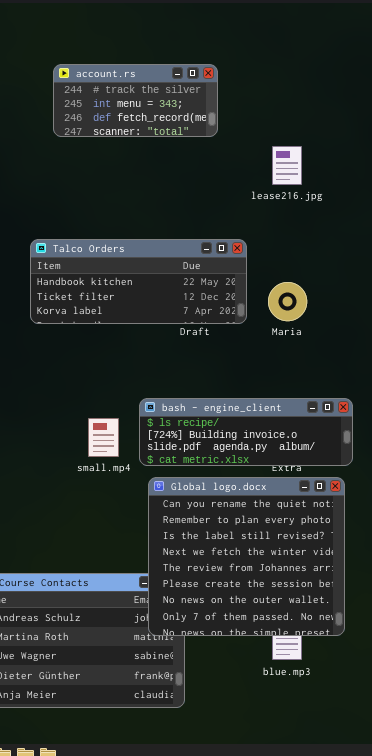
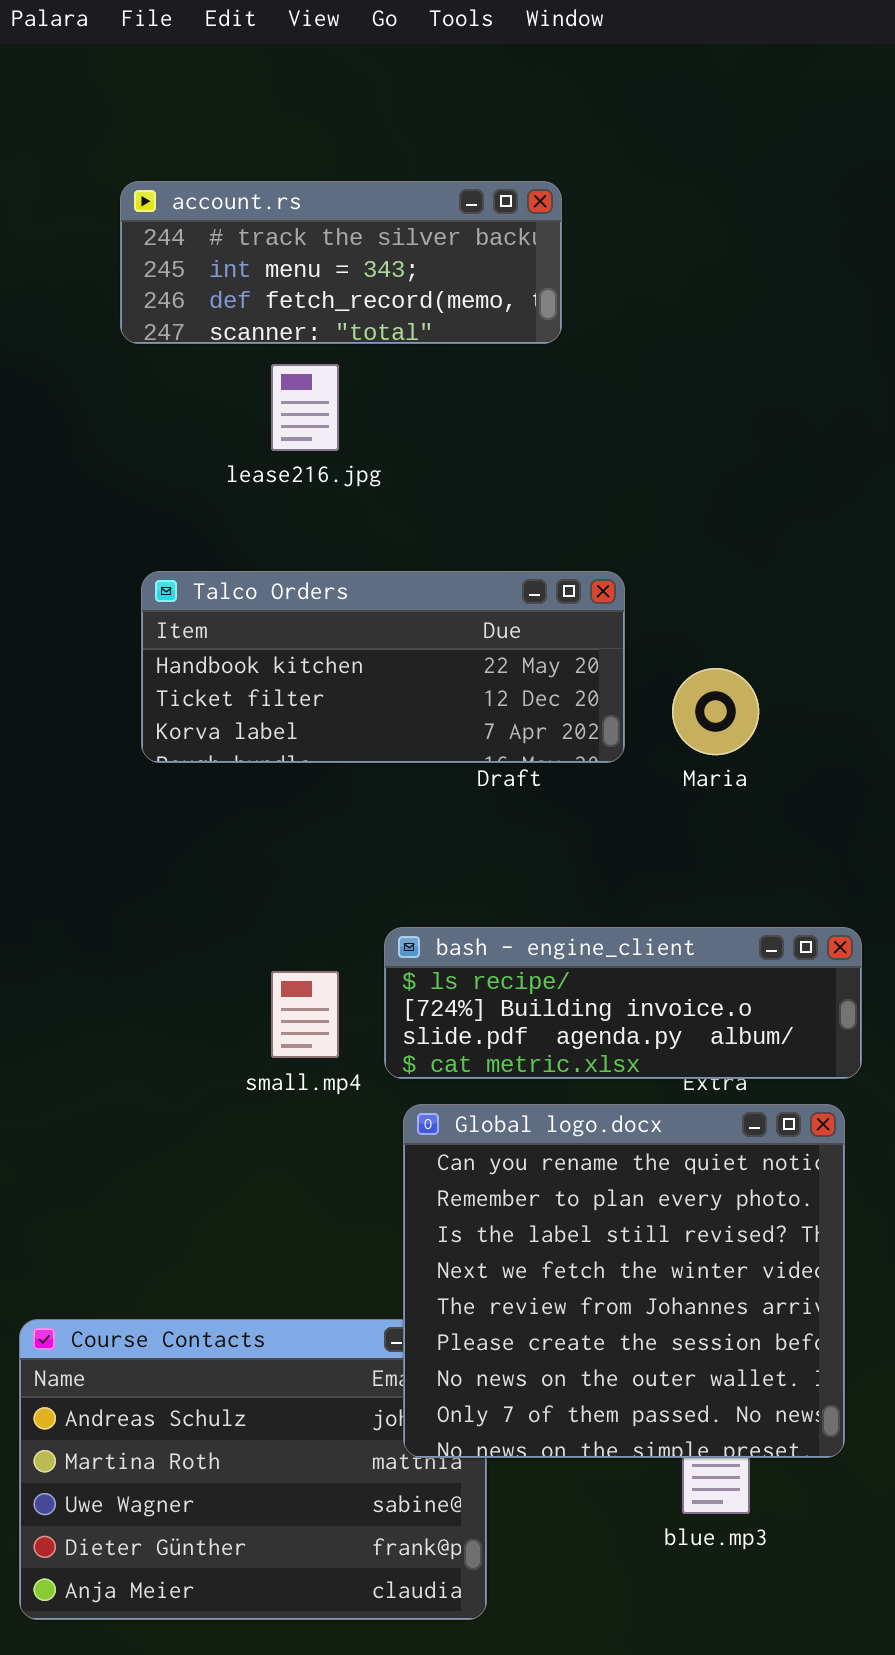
account.rs: [53,64,218,137] -> [120,181,562,344], resized
lease216.jpg: [272,146,302,185] -> [271,364,339,451], moved

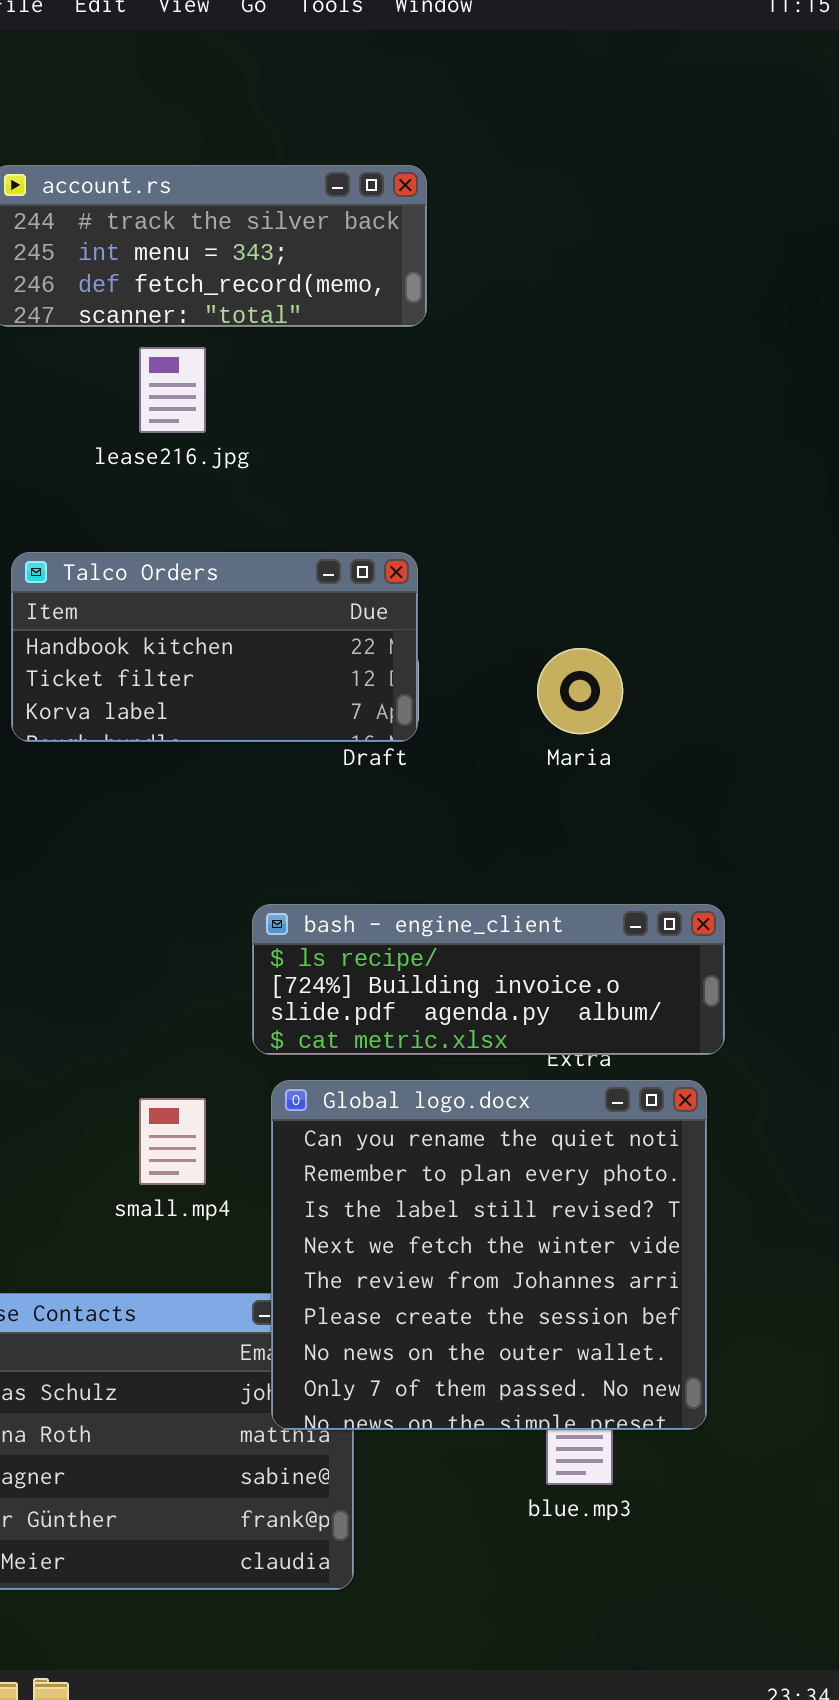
Talco Orders: [141,571,625,763] -> [11,552,418,742], resized
small.mp4: [271,971,339,1058] -> [139,1098,206,1185], moved

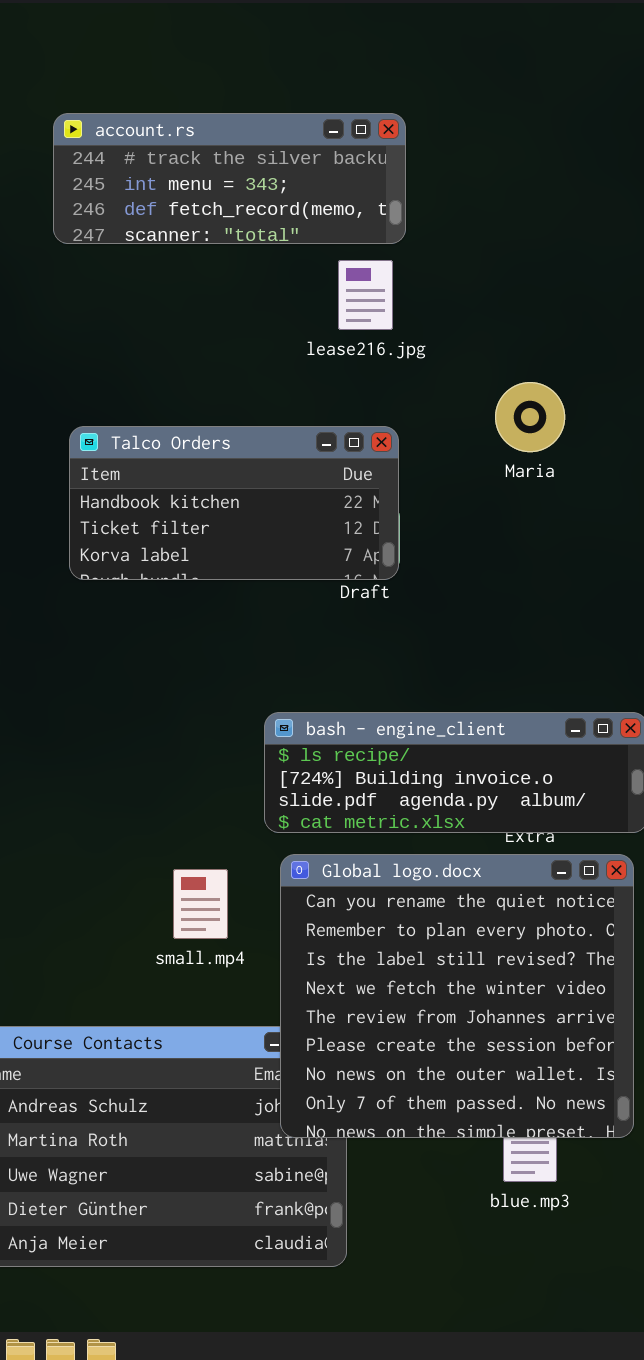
lease216.jpg: [139,347,206,433] -> [338,260,393,330], moved
Maria: [537,648,623,734] -> [495,382,565,452], moved

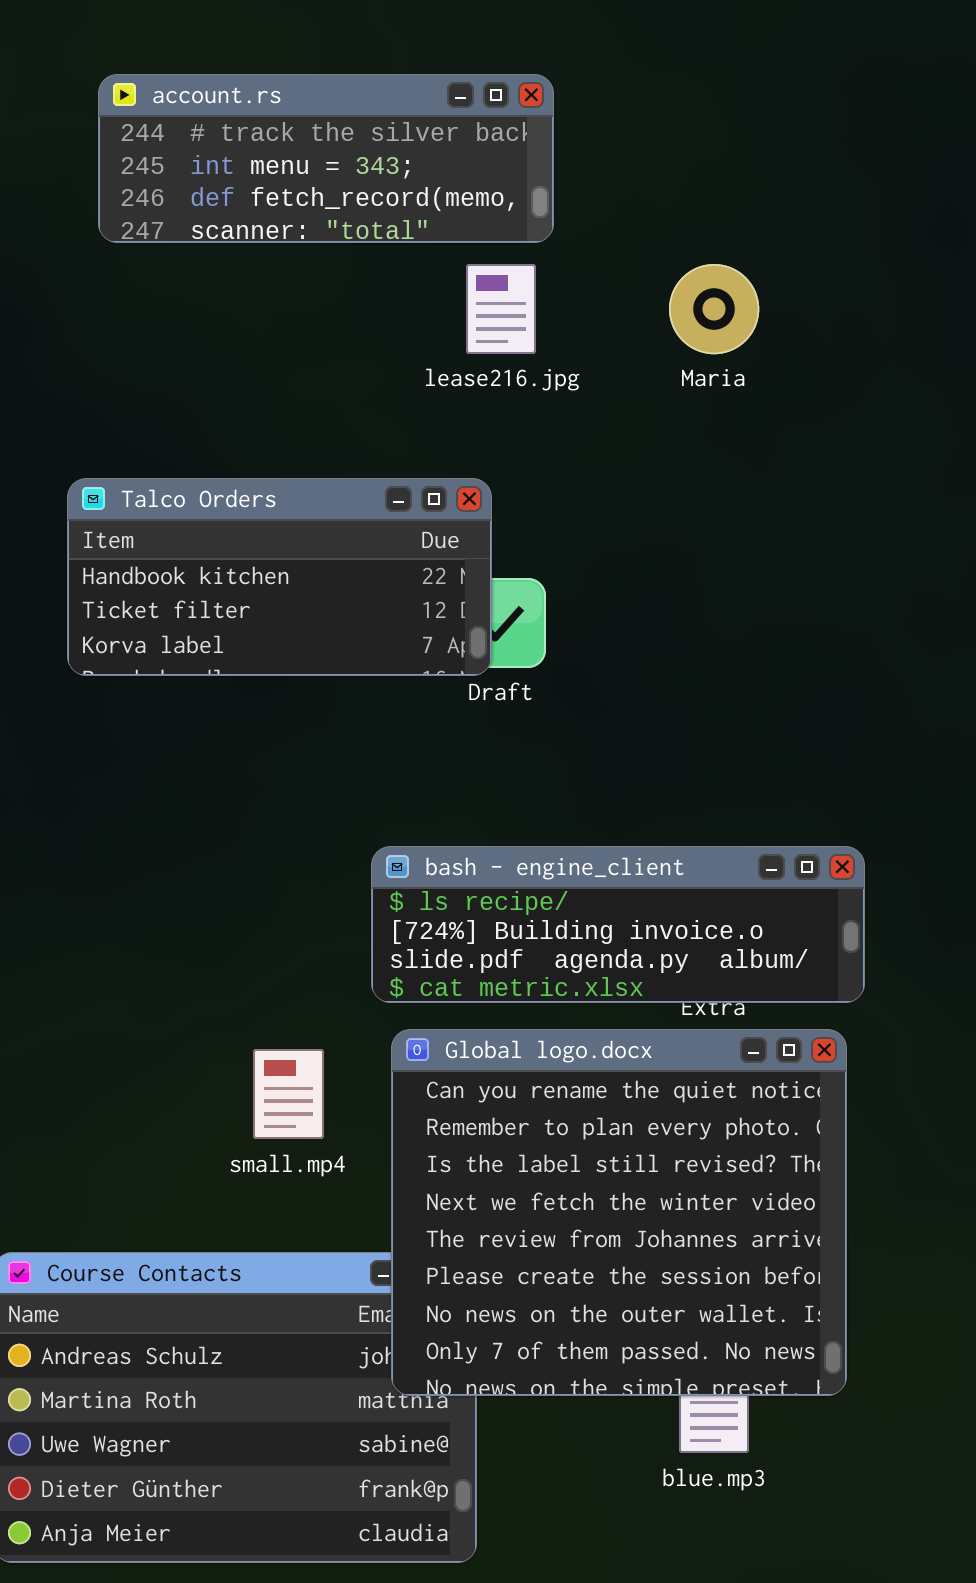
Maria: [495,382,565,452] -> [669,264,759,354], moved
Talco Orders: [69,426,399,580] -> [67,478,492,676], moved

